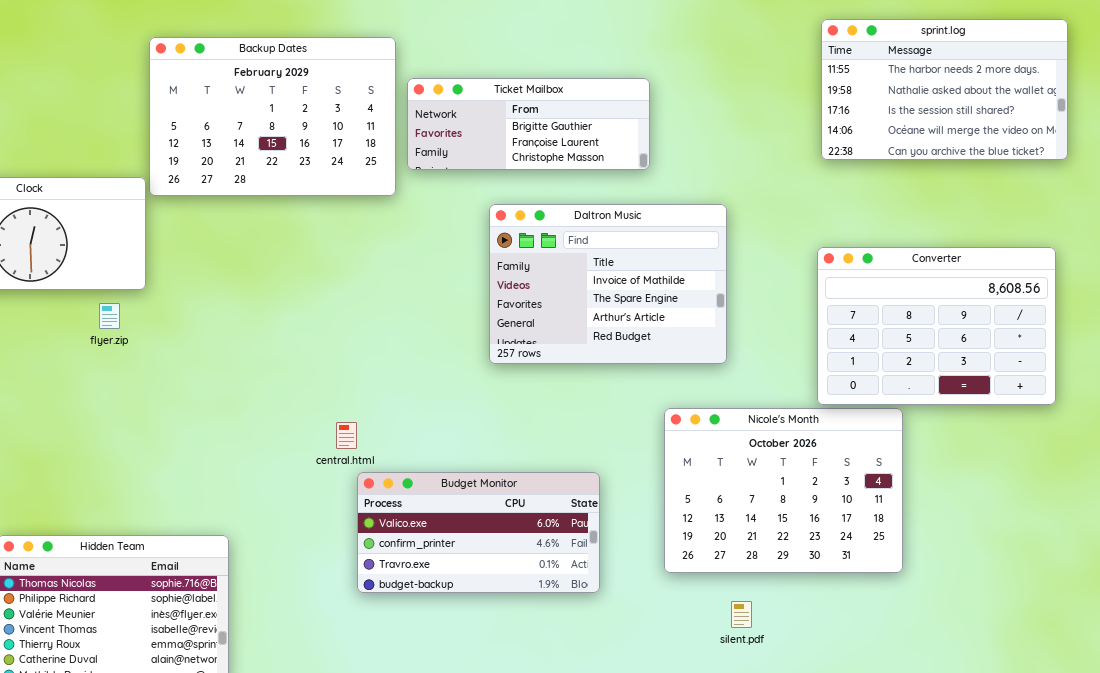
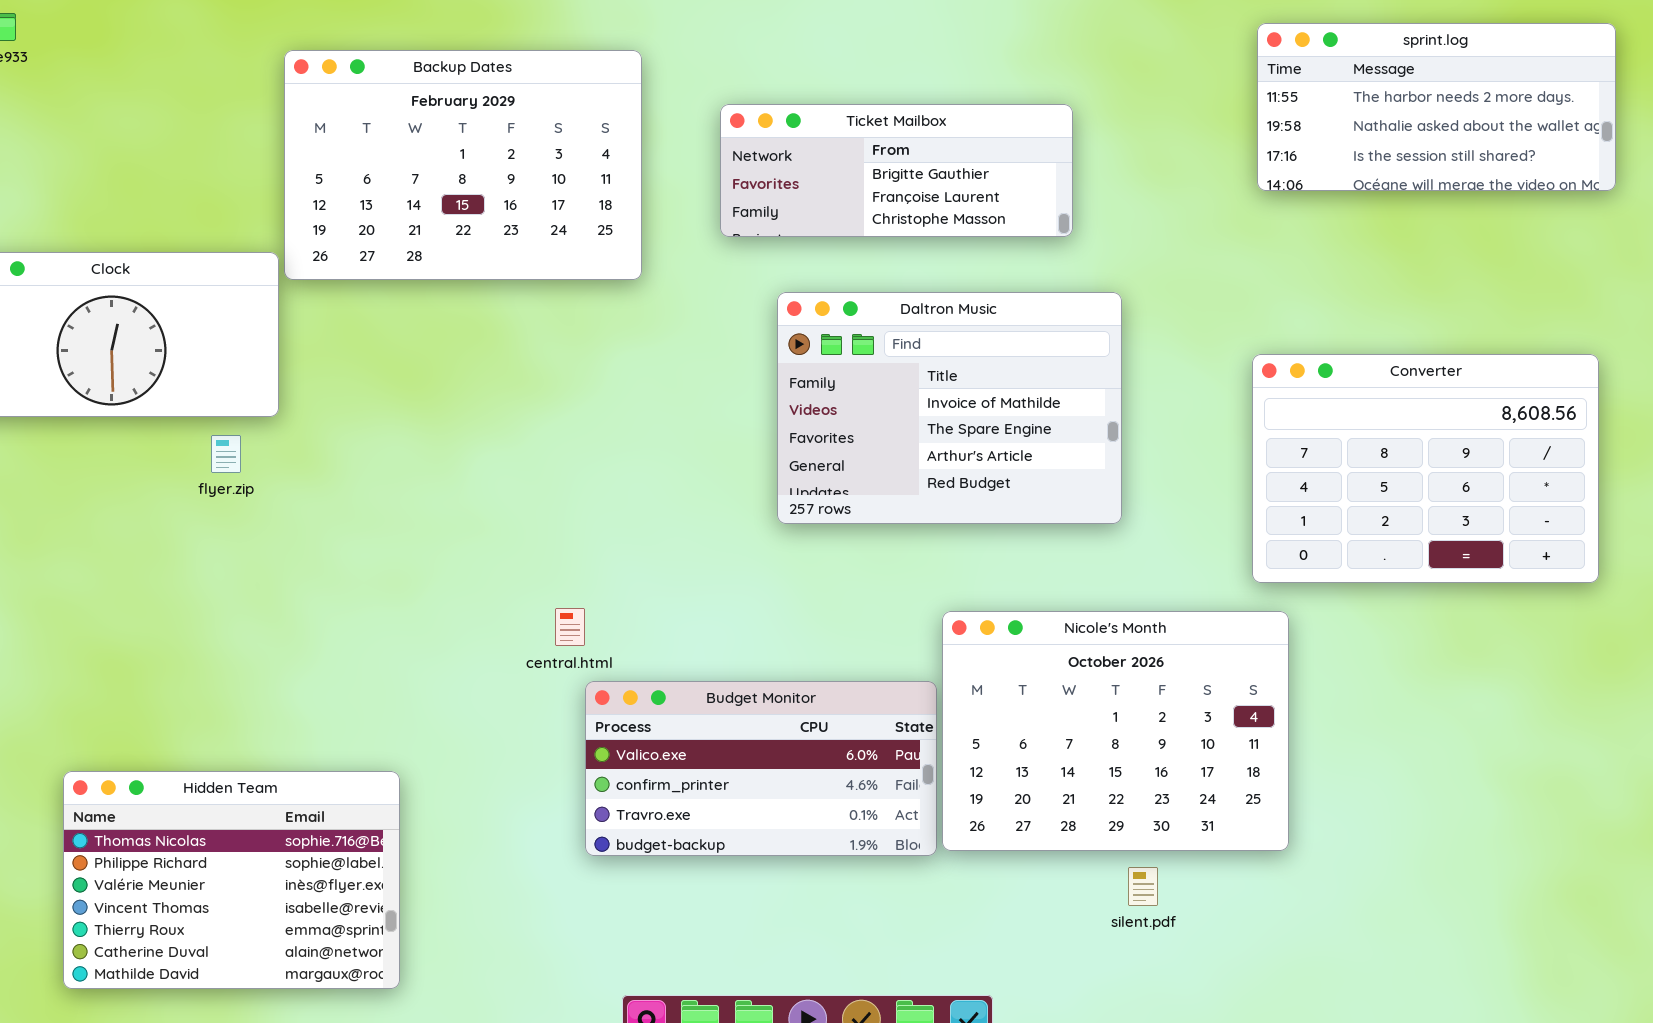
sprint.log: [821,19,1068,160] -> [1257,23,1616,191], resized
Ticket Mailbox: [407,78,650,170] -> [720,104,1073,237], moved
Nicole's Month: [664,408,903,573] -> [942,611,1289,851], moved

